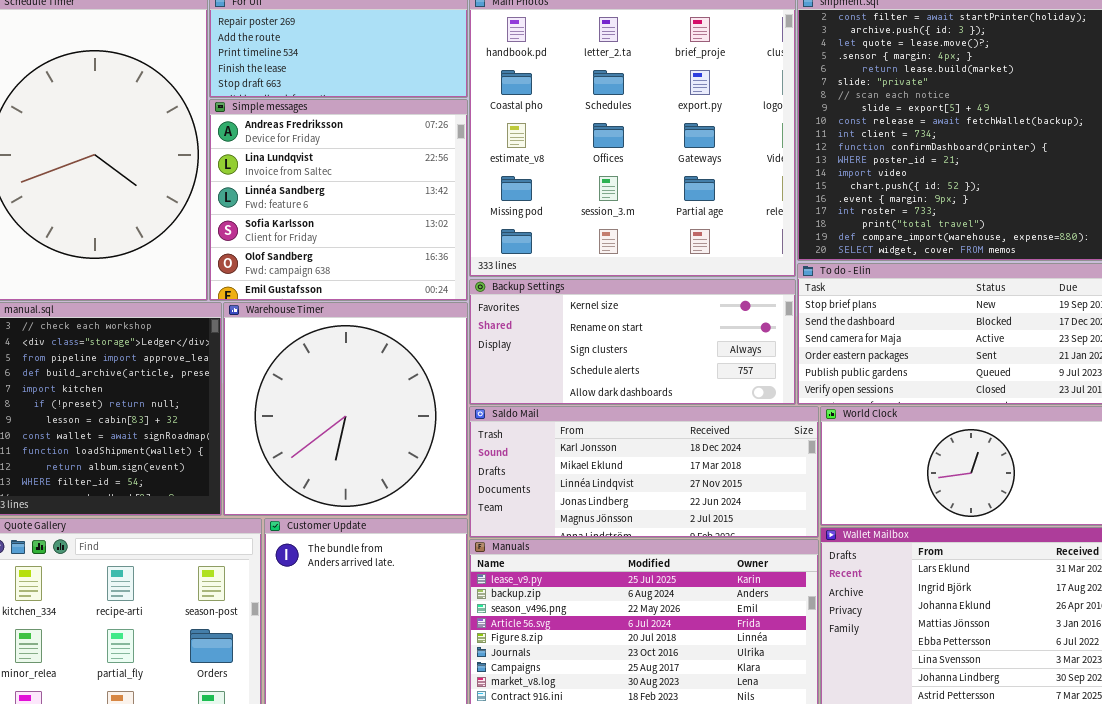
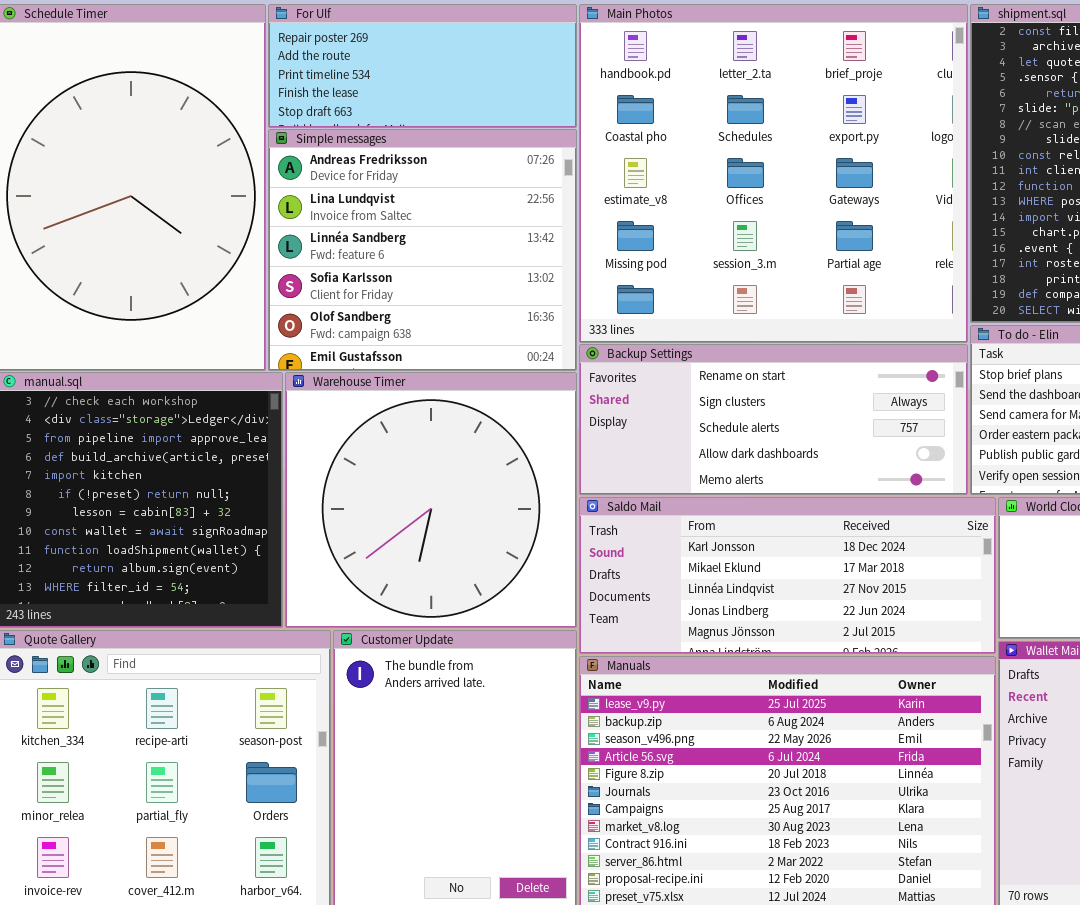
Backup Settings: [469,279,796,405] -> [579,344,968,495], scrolled down 1 row

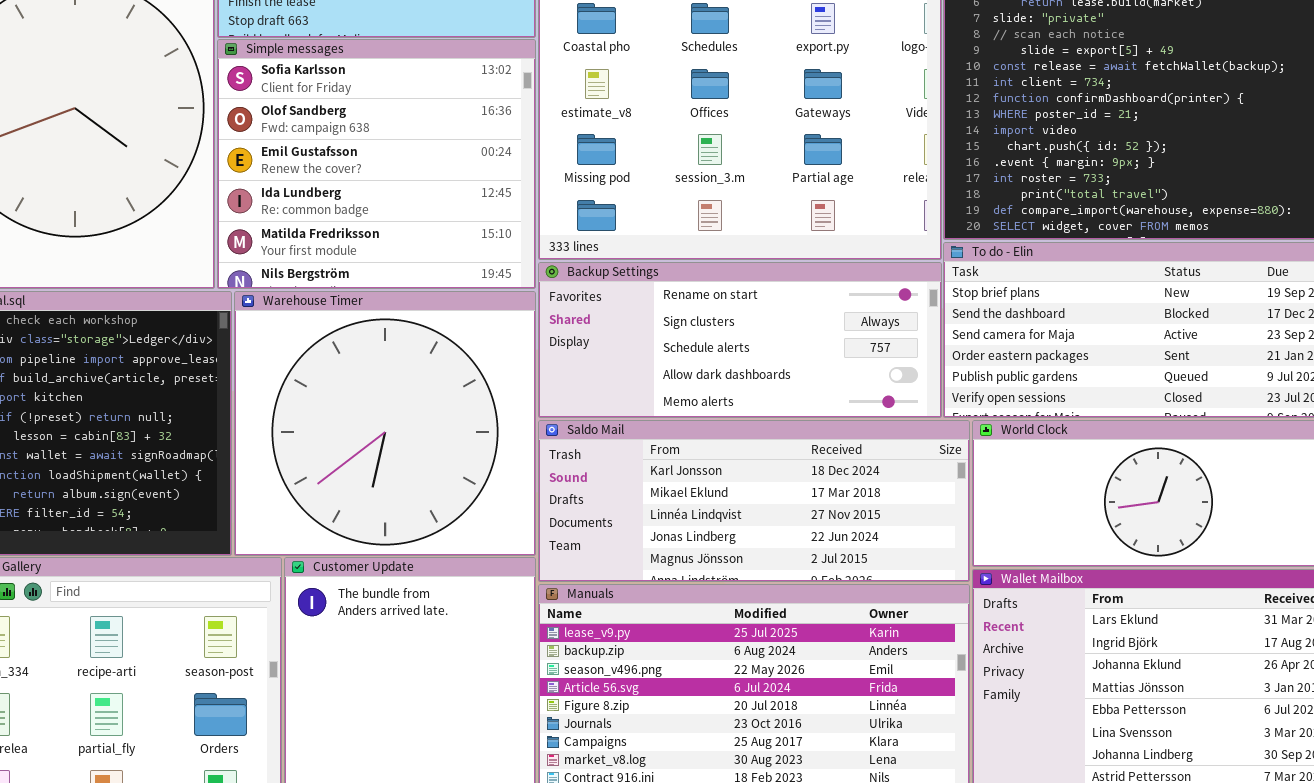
Simple messages: [268,129,577,371] -> [217,39,536,289], scrolled down 3 rows

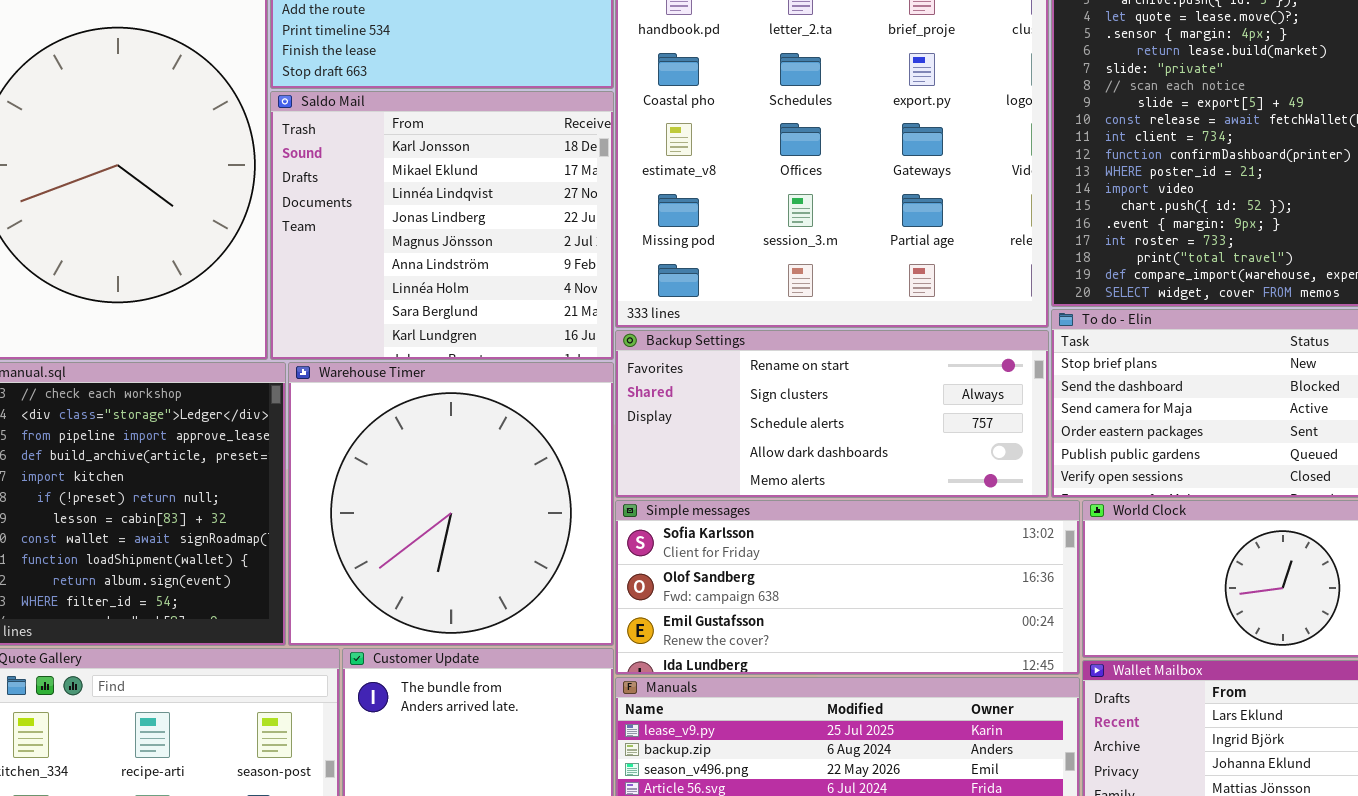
Simple messages: [217,39,536,289] -> [615,500,1080,675], moved, resized
Saldo Mail: [538,420,970,582] -> [270,91,614,360], moved, resized

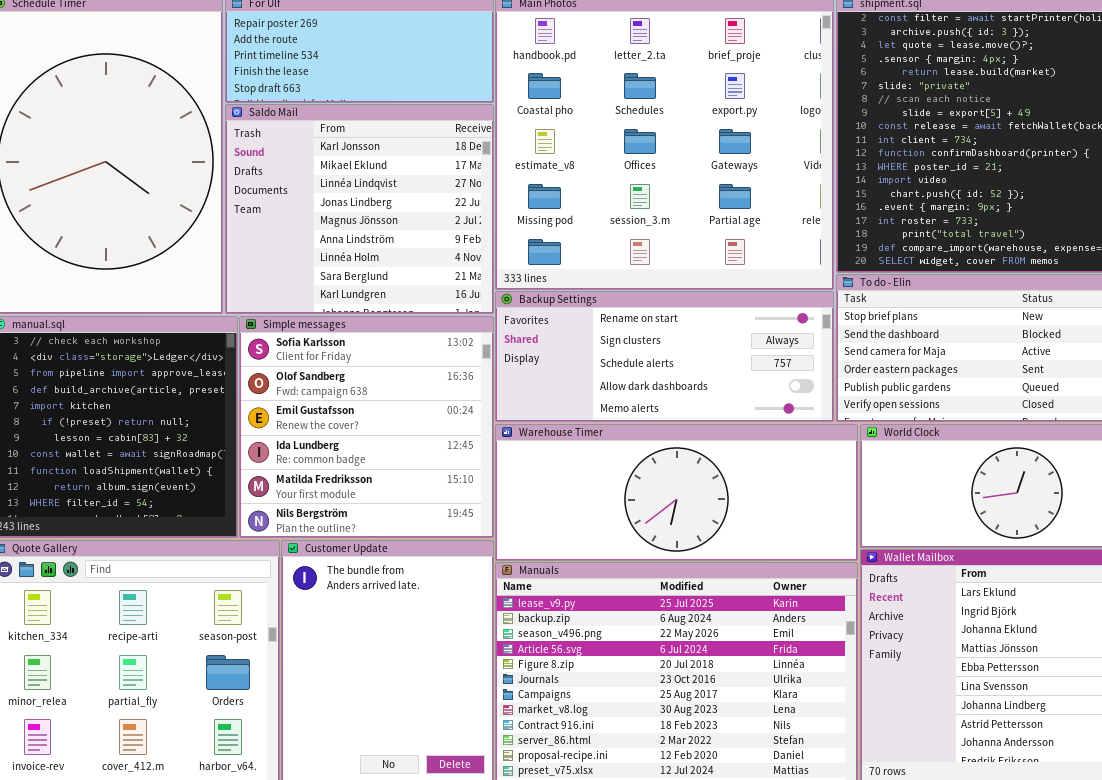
Warehouse Timer: [288,362,614,646] -> [495,424,858,561], moved, resized
Simple messages: [615,500,1080,675] -> [239,316,494,538], moved, resized

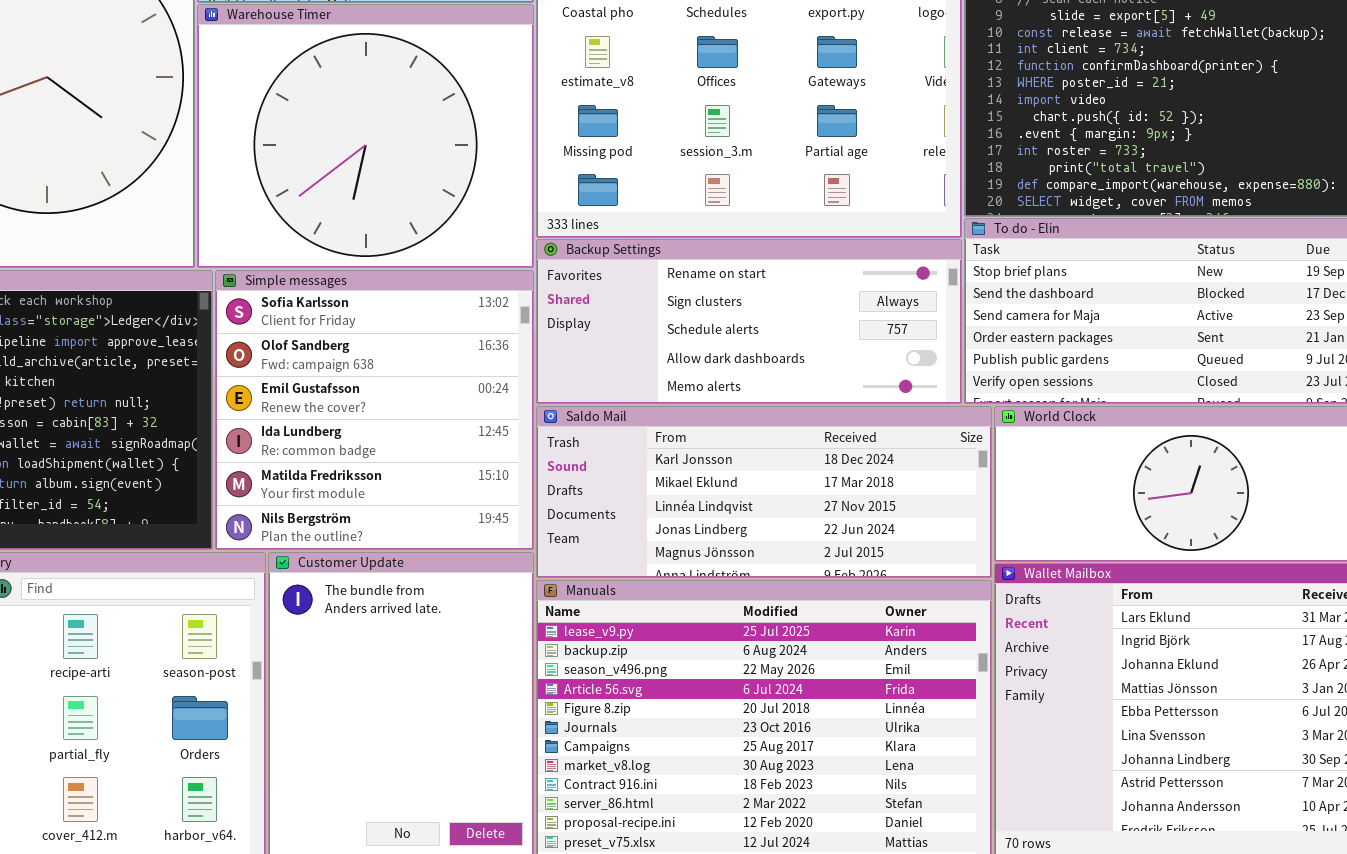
Saldo Mail: [225,104,494,314] -> [536,406,992,578], moved, resized
Warehouse Timer: [495,424,858,561] -> [197,4,534,268], moved, resized

